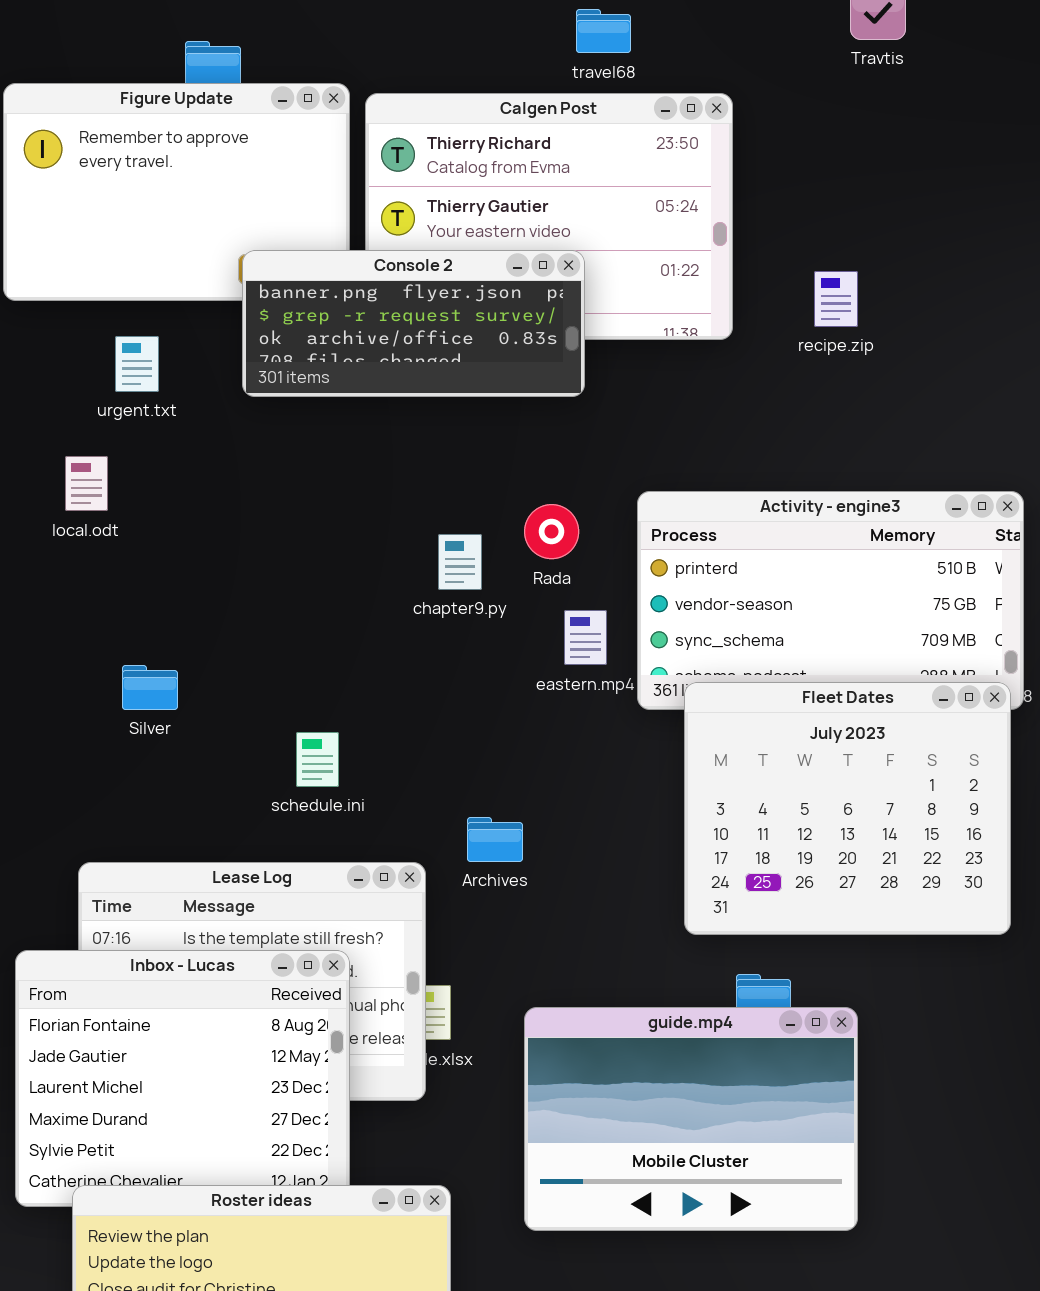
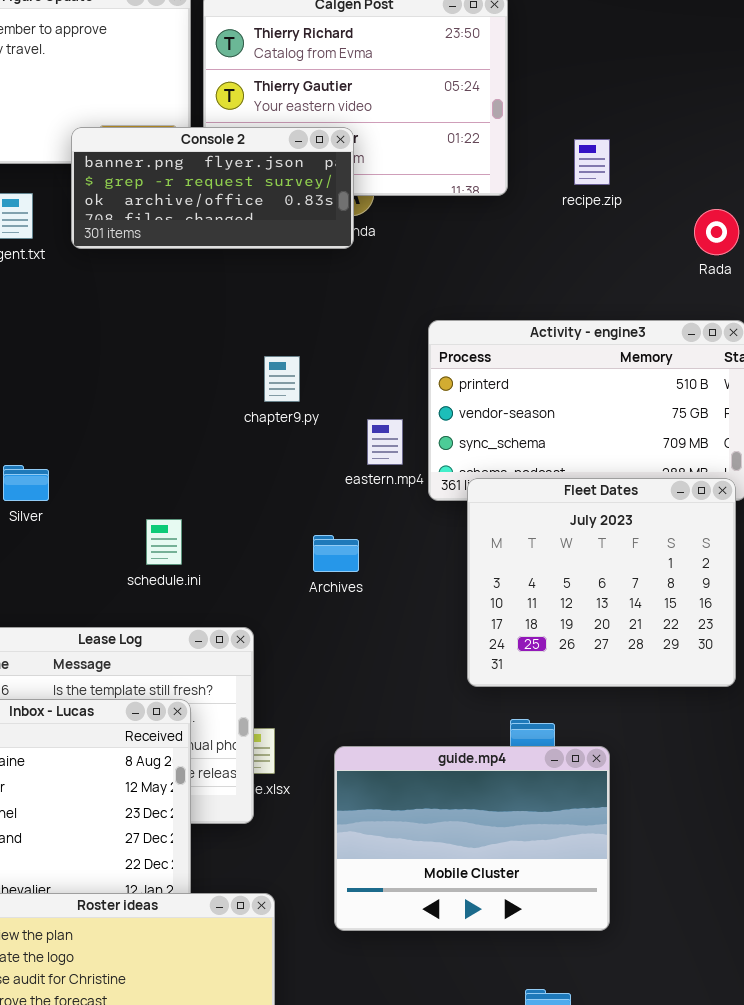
Console 2: [242,250,585,397] -> [71,127,354,249], moved
Rada: [524,504,579,559] -> [694,209,739,255], moved
Archives: [467,817,523,862] -> [313,535,359,572], moved

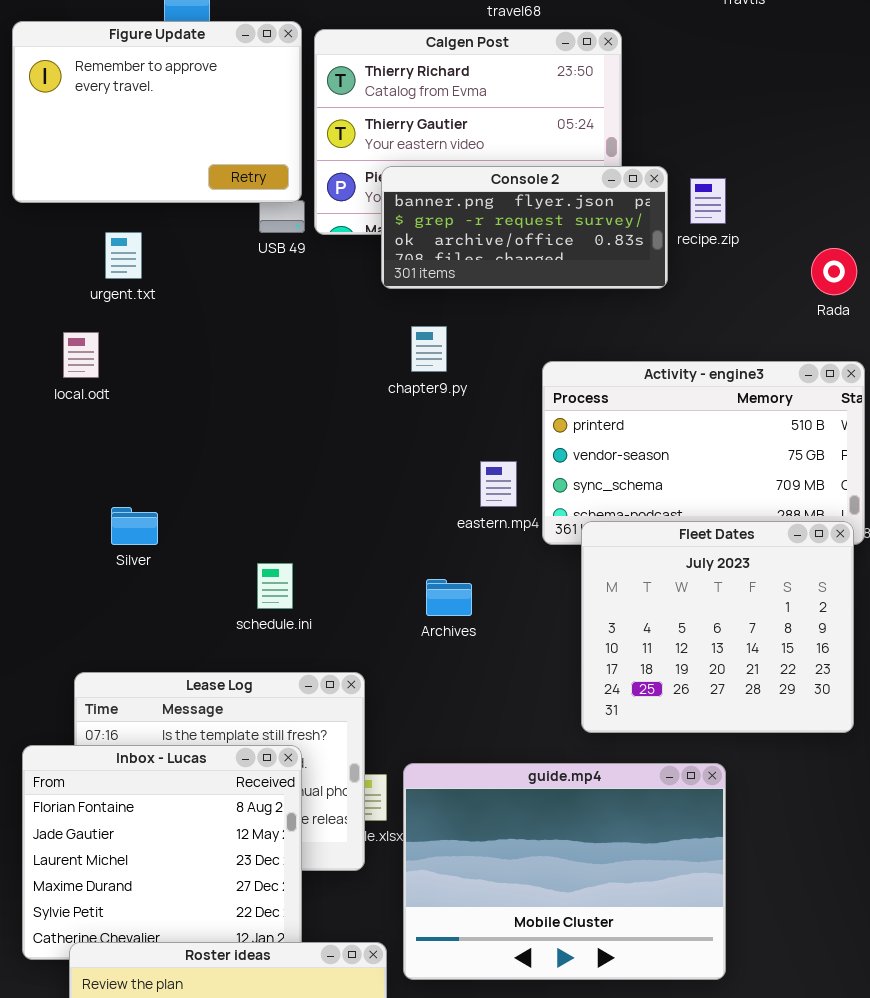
Console 2: [71,127,354,249] -> [381,166,668,289], moved
chapter9.py: [264,356,300,402] -> [411,326,447,372], moved
guide.mp4: [334,746,610,931] -> [403,763,726,980], resized

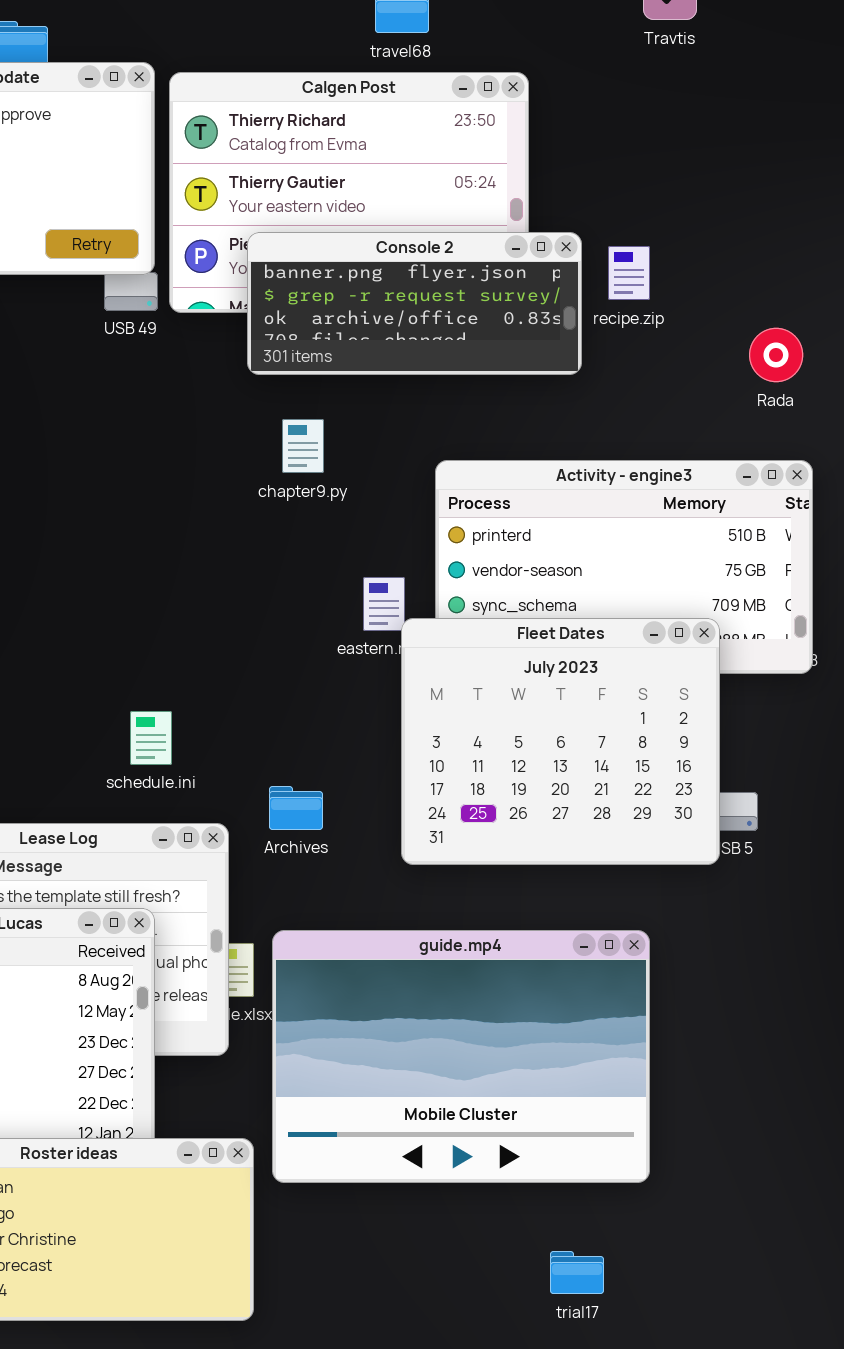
Fleet Dates: [581,521,854,733] -> [401,618,720,865], moved
schedule.ini: [257,563,293,609] -> [130,711,172,765], moved
Archives: [426,579,472,616] -> [269,786,323,830], moved

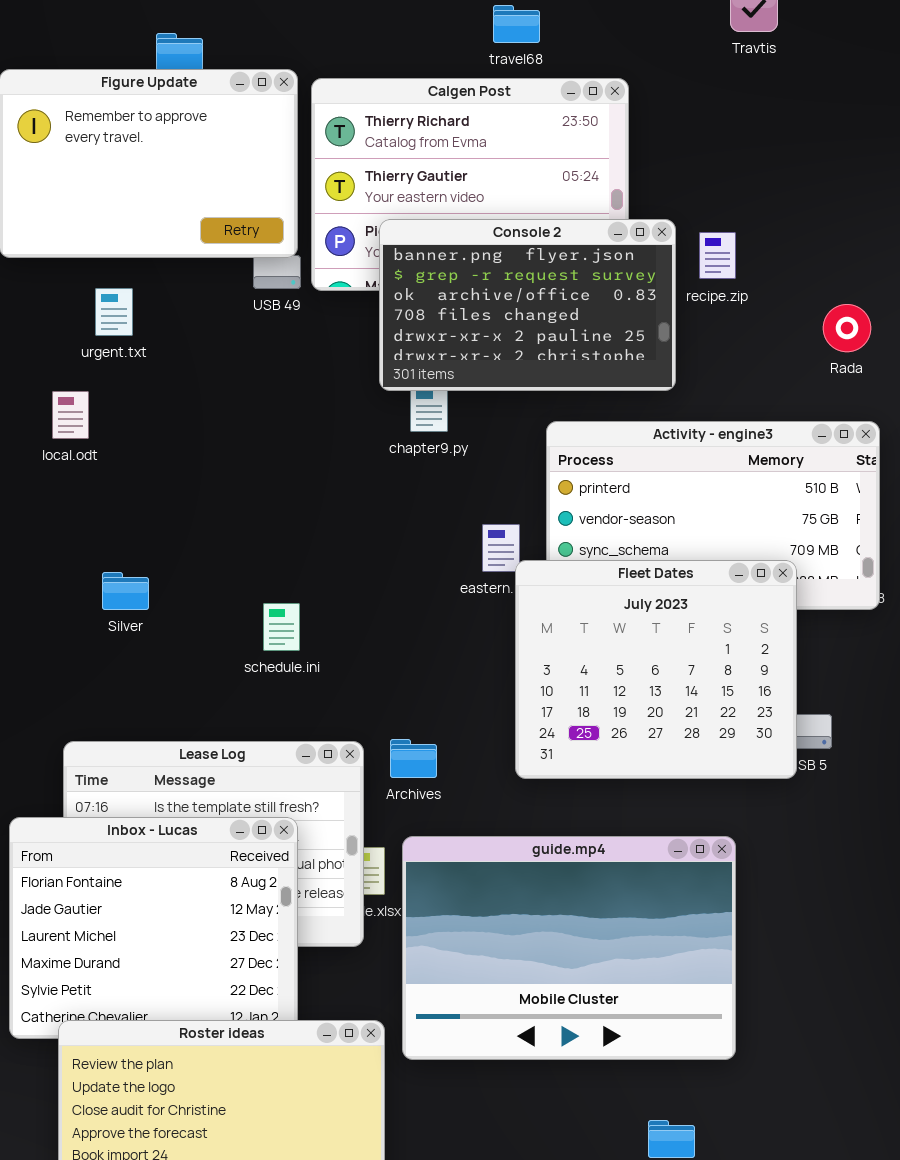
Console 2: [247,232,582,375] -> [379,219,676,391], resized
schedule.ini: [130,711,172,765] -> [263,603,300,651], moved
Archives: [269,786,323,830] -> [390,739,437,778], moved

